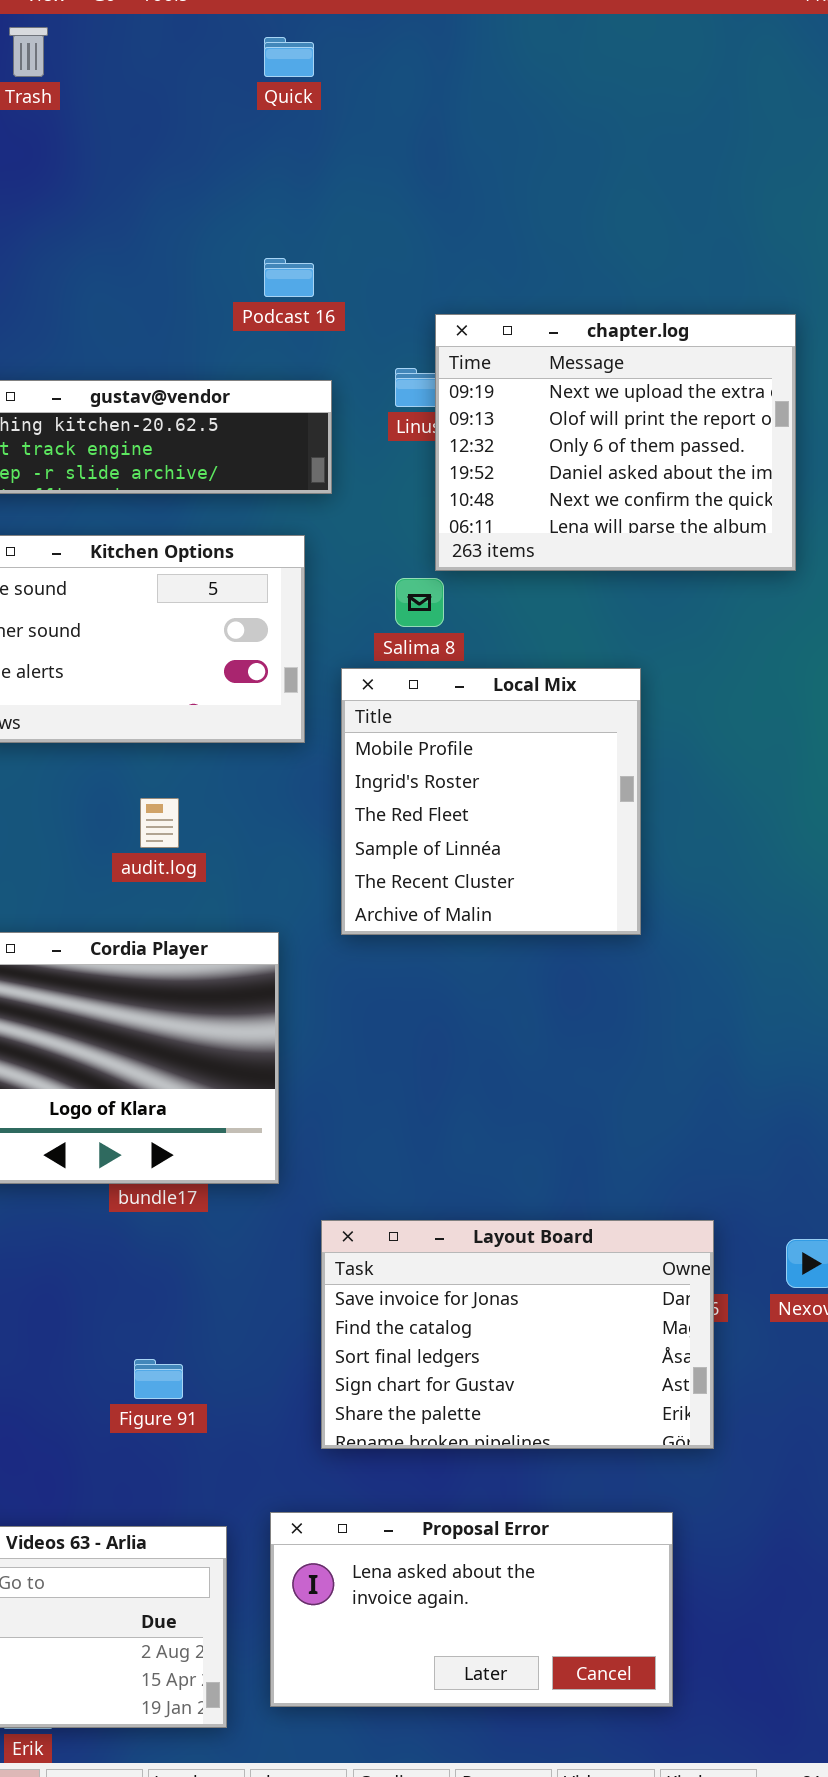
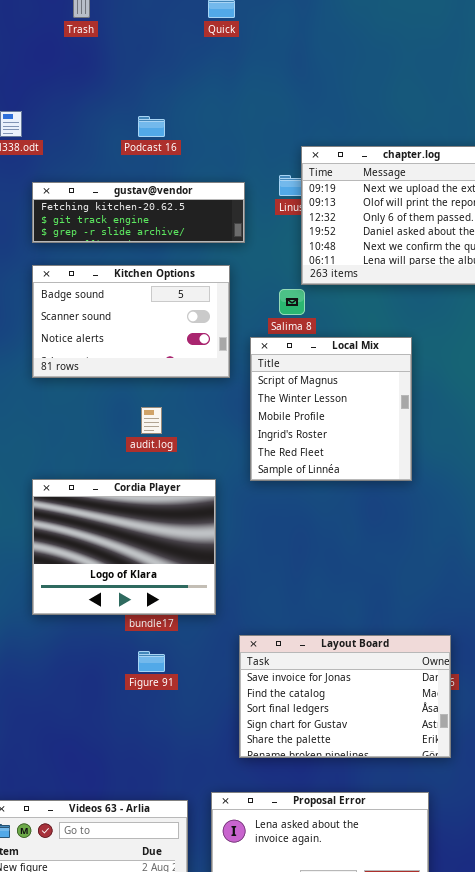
Podcast 16: [264,258,314,297] -> [138,116,165,137], moved
Local Mix: [341,668,641,935] -> [250,337,412,481], scrolled up 2 rows
Figure 91: [134,1359,183,1399] -> [138,651,165,672], moved

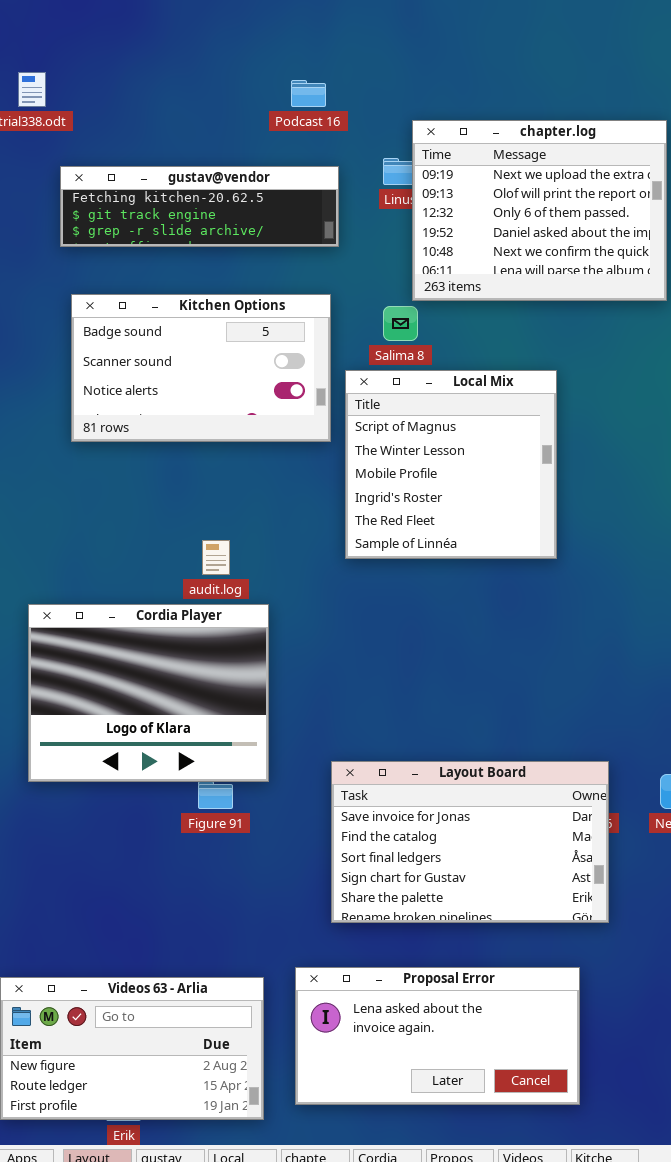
Podcast 16: [138,116,165,137] -> [291,80,326,107], moved
Kitchen Options: [32,265,230,378] -> [71,294,331,442], moved
audit.log: [141,407,162,434] -> [202,540,230,575], moved
Cordia Player: [32,479,216,615] -> [28,604,269,782], moved

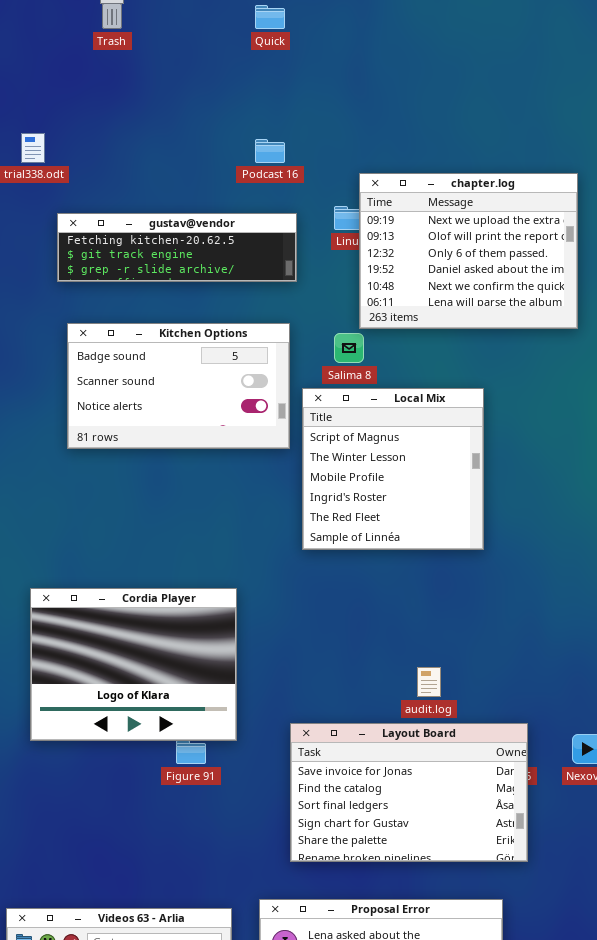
audit.log: [202,540,230,575] -> [417,667,441,697], moved

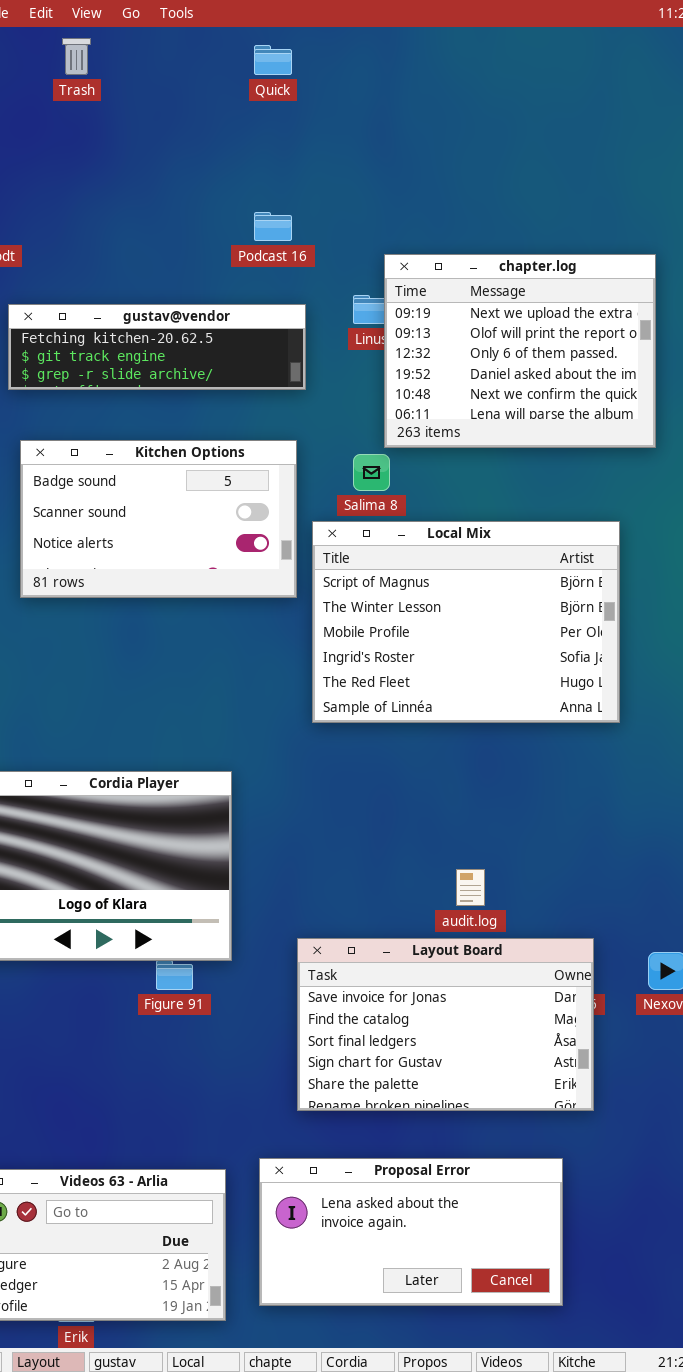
Local Mix: [302,388,484,550] -> [312,521,620,723], resized

